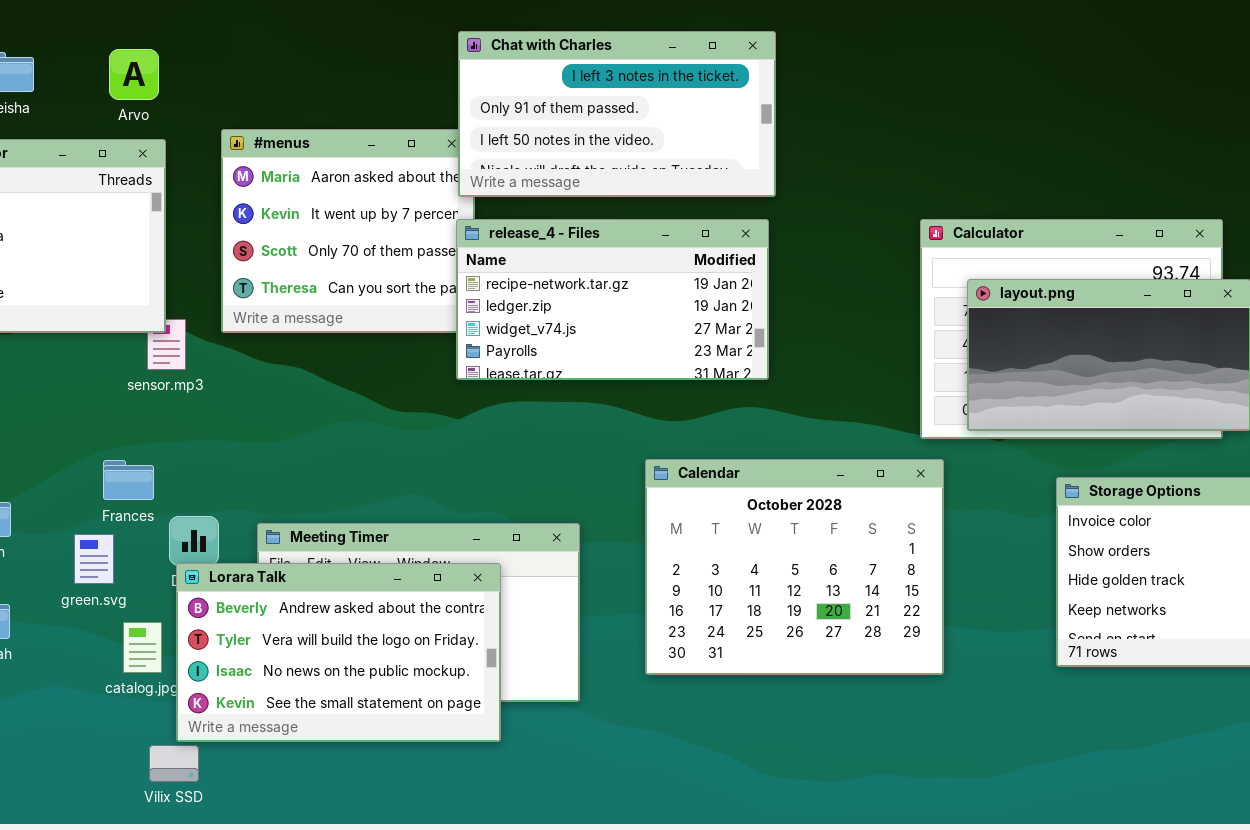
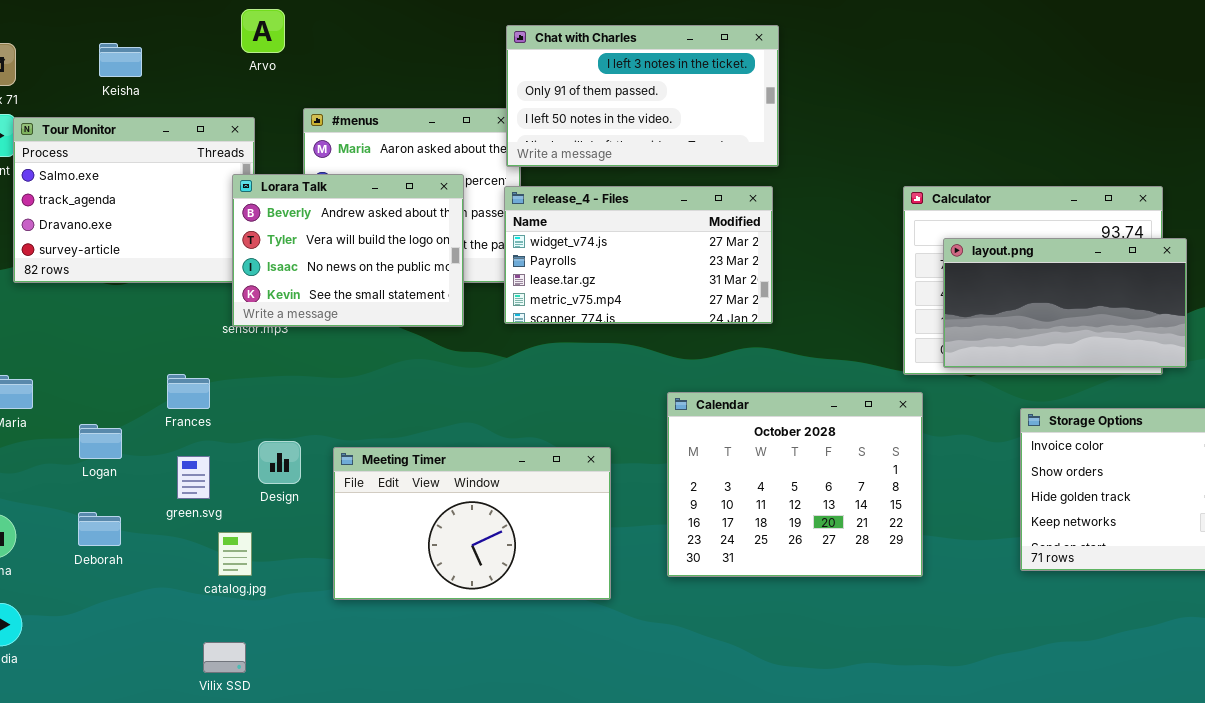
Arvo: [109,49,159,100] -> [241,9,285,53], moved
release_4 - Files: [456,219,769,380] -> [504,186,773,324], scrolled down 2 rows
Frances: [103,460,154,500] -> [167,374,210,409], moved
Lorara Talk: [176,563,501,742] -> [232,174,464,327], moved, resized
Vilix SSD: [149,745,199,782] -> [203,642,246,673], moved

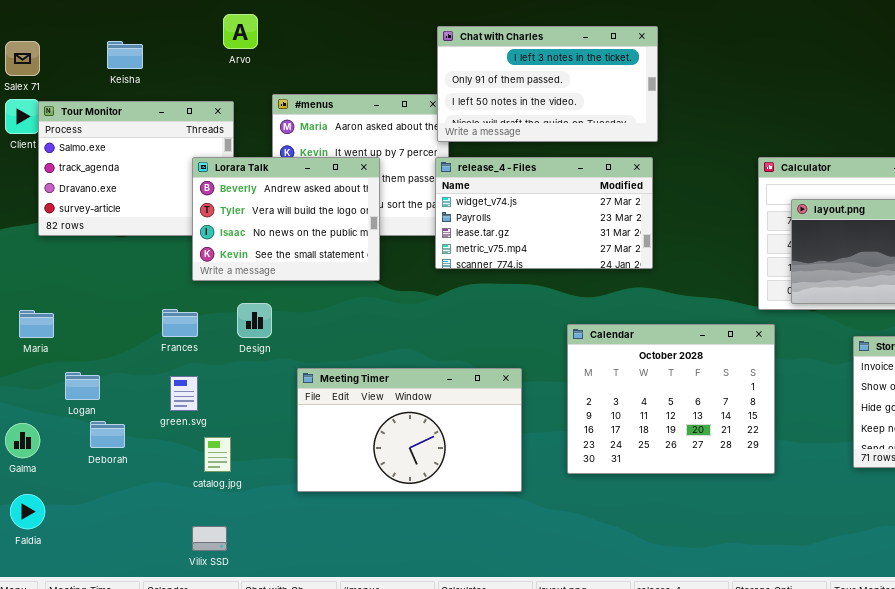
Lorara Talk: [232,174,464,327] -> [192,157,380,281], moved
Logan: [79,424,122,459] -> [65,372,100,400], moved
Design: [258,441,301,484] -> [237,303,272,338], moved

